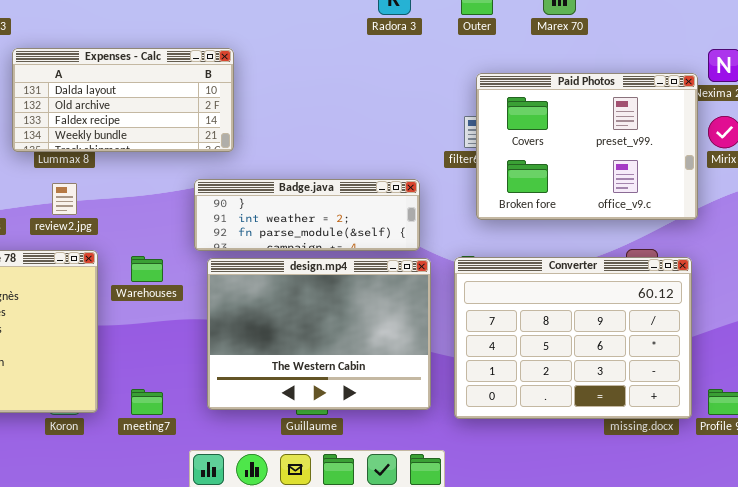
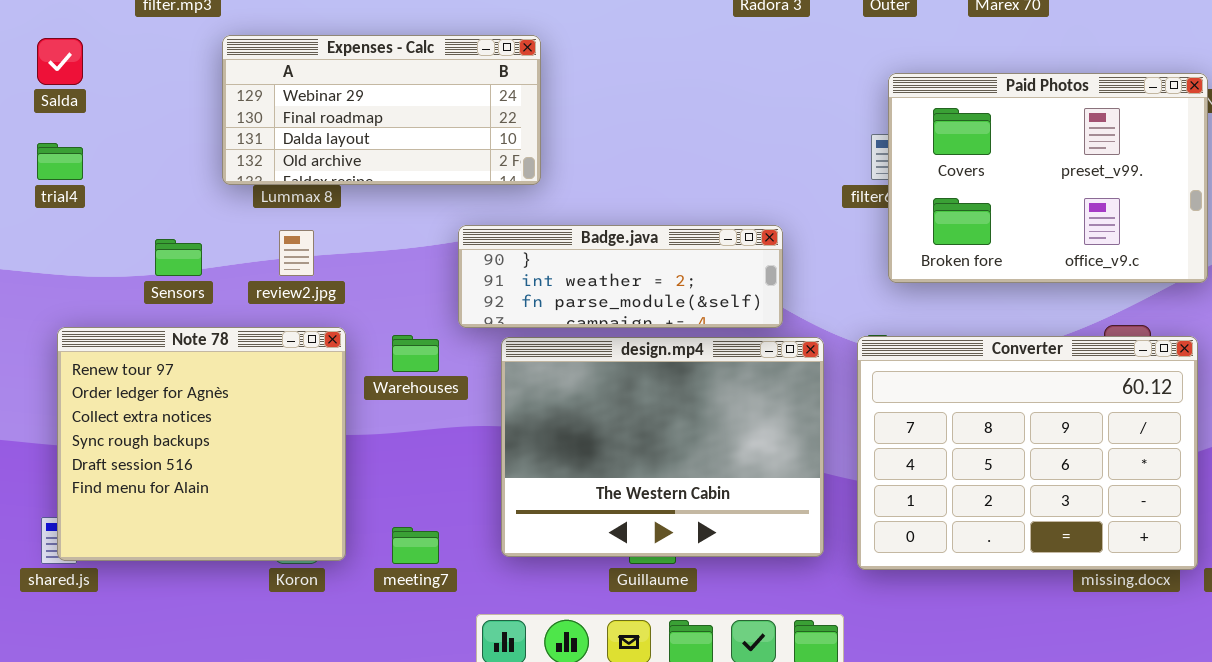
Expenses - Calc: [12,48,234,152] -> [222,35,541,185], scrolled up 2 rows
Badge.java: [194,179,420,251] -> [458,225,783,328], moved

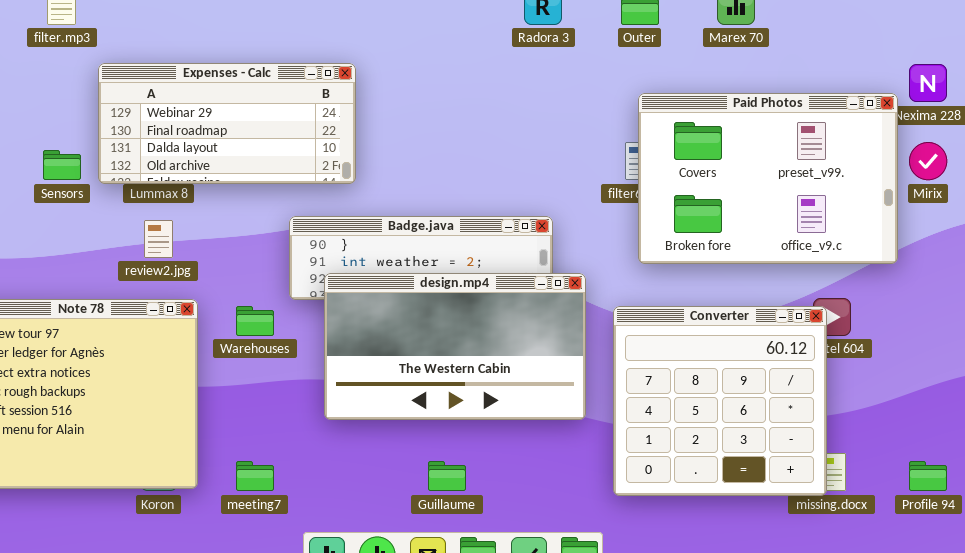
Sensors: [155,239,202,276] -> [43,150,81,180], moved
Converter: [857,336,1198,570] -> [613,306,827,496], resized
design.mp4: [501,337,824,557] -> [324,273,586,420], moved, resized

